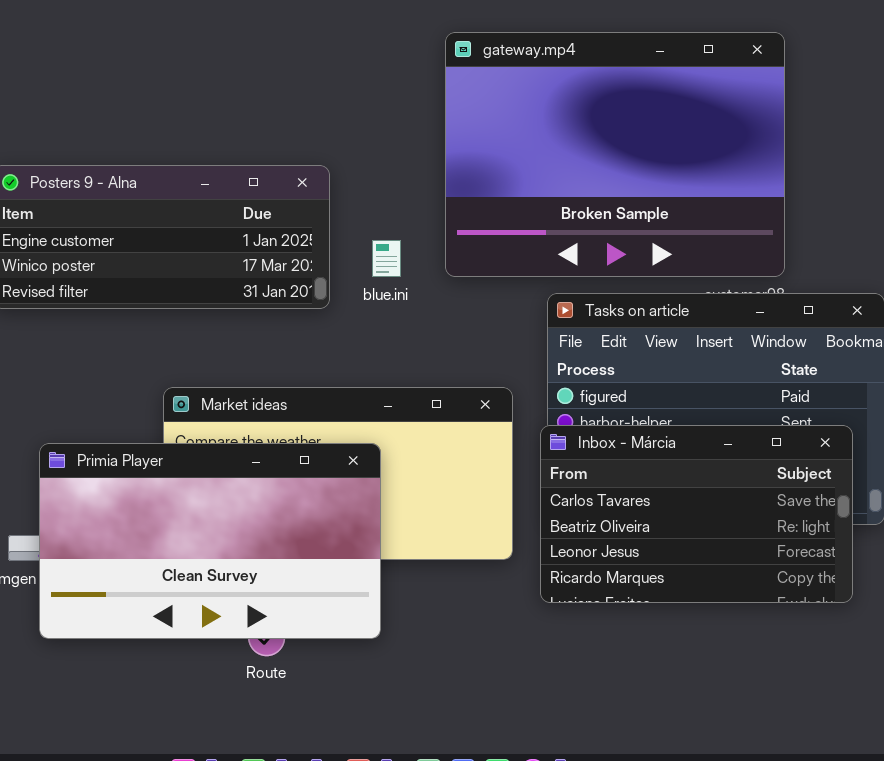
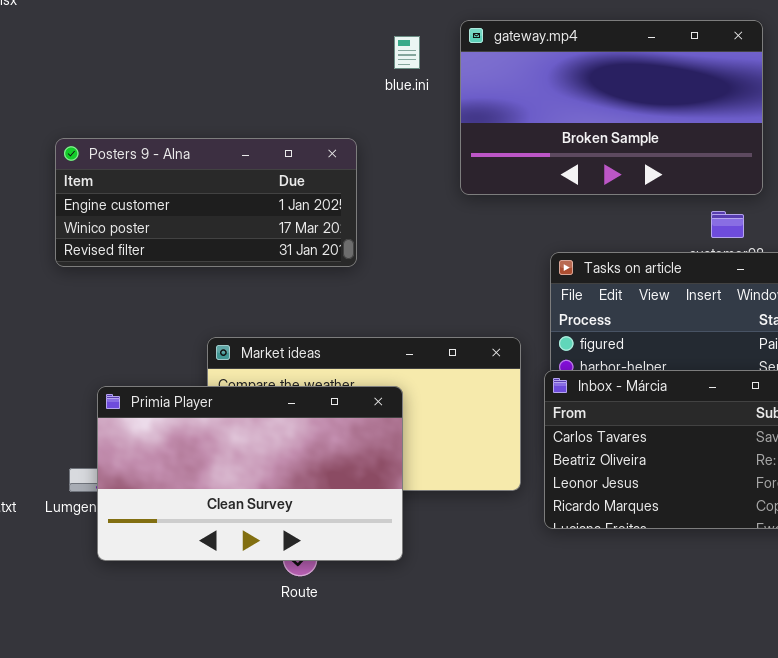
gateway.mp4: [445,32,785,277] -> [460,20,763,195], resized
blue.ini: [372,240,401,277] -> [394,36,420,69], moved

